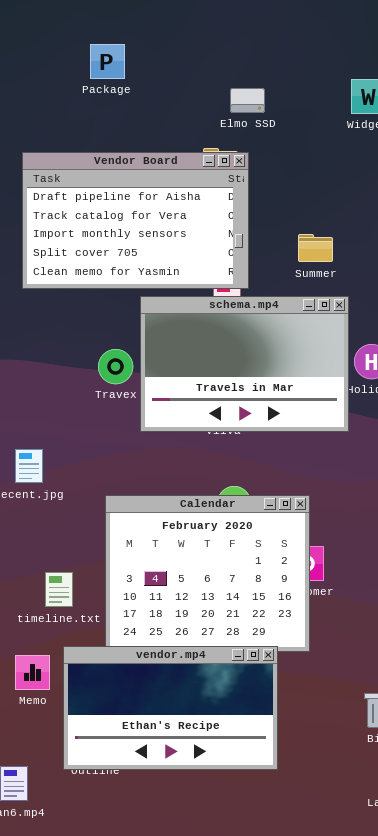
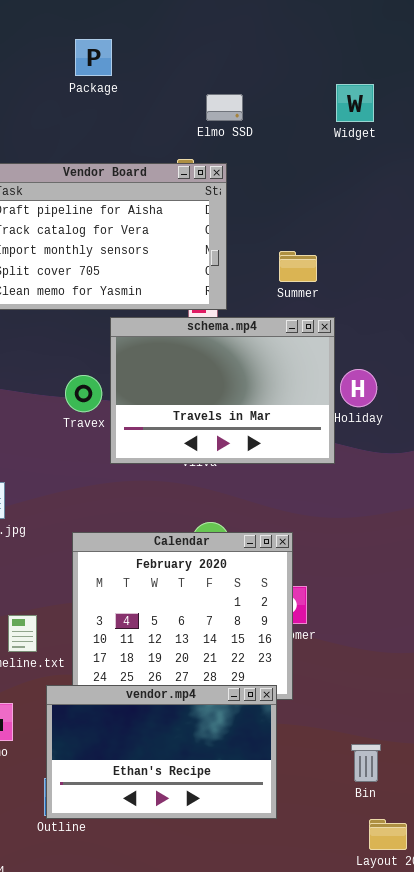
Package: [90,44,125,79] -> [75,39,112,76], moved
vendor.mp4: [63,646,278,770] -> [46,685,277,819], moved

